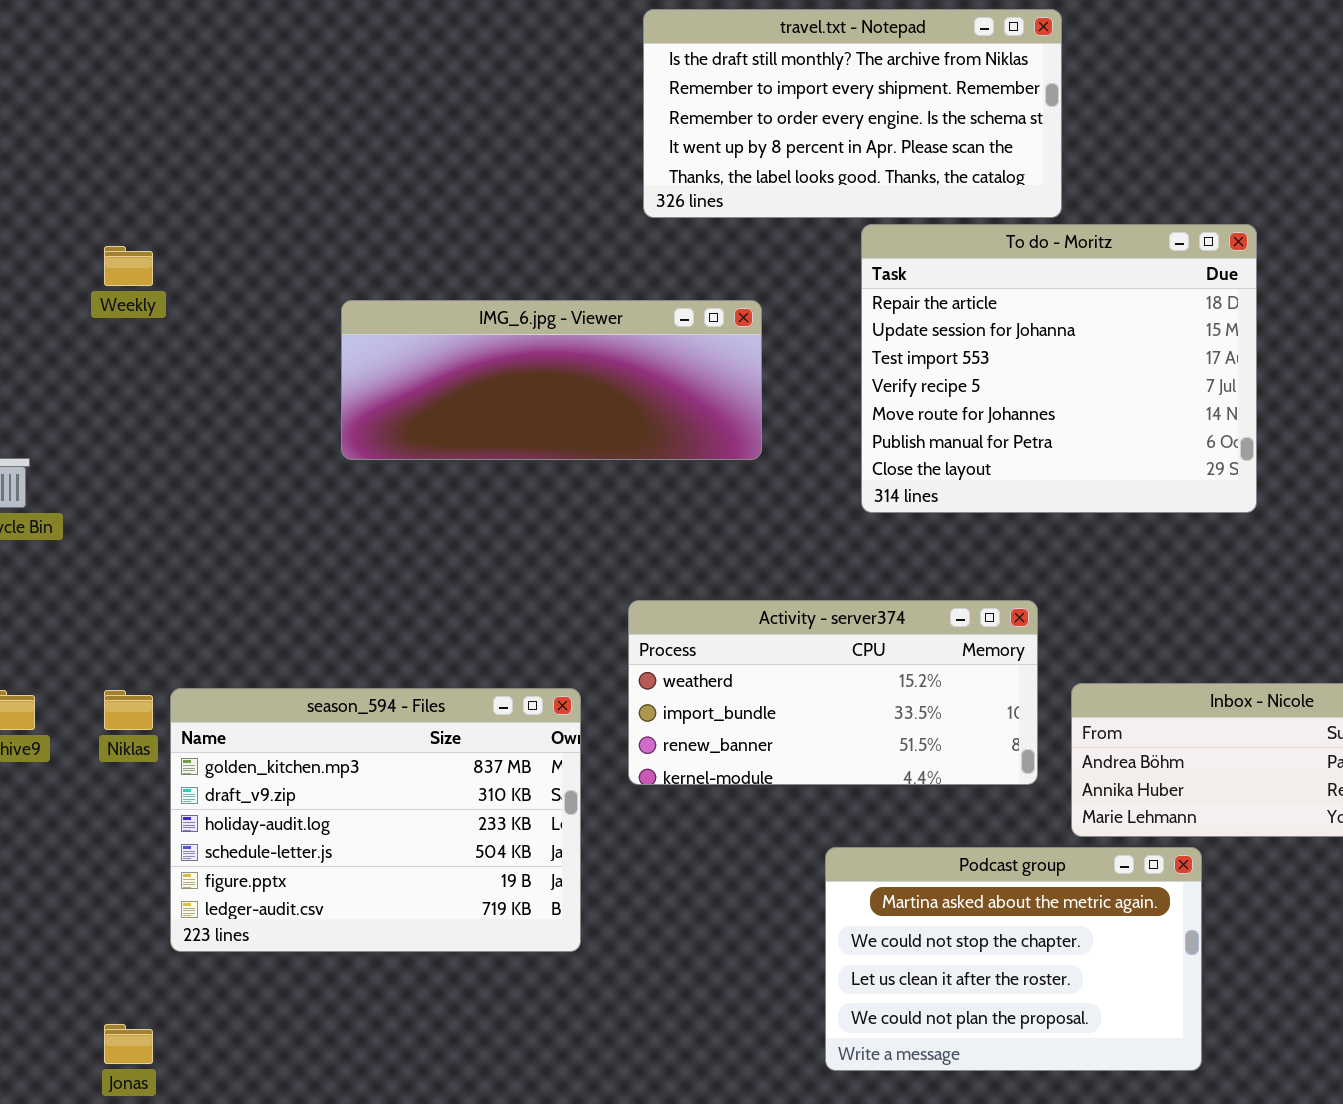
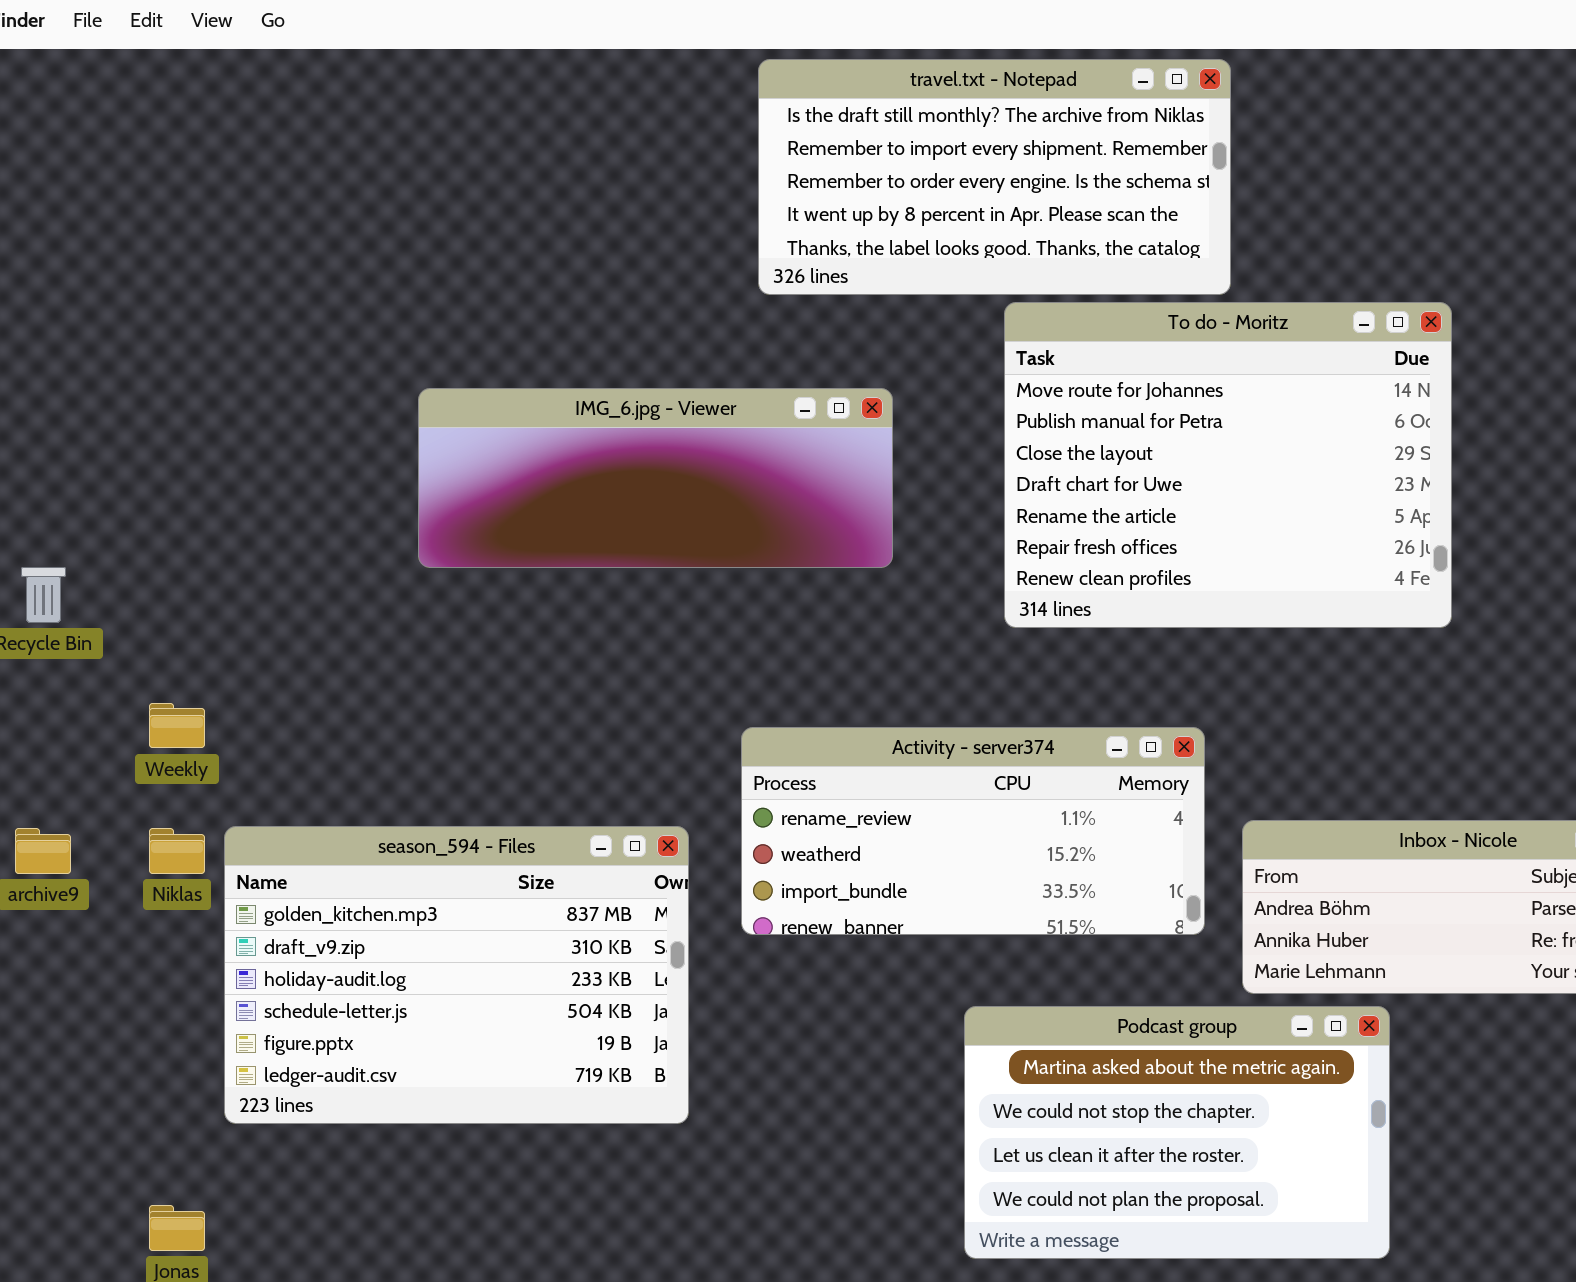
To do - Moritz: [861,224,1257,513] -> [1004,302,1452,628], scrolled down 4 rows
Weekly: [104,246,153,286] -> [149,703,205,748], moved
Activity - server374: [628,600,1038,785] -> [741,727,1205,935], scrolled up 1 row

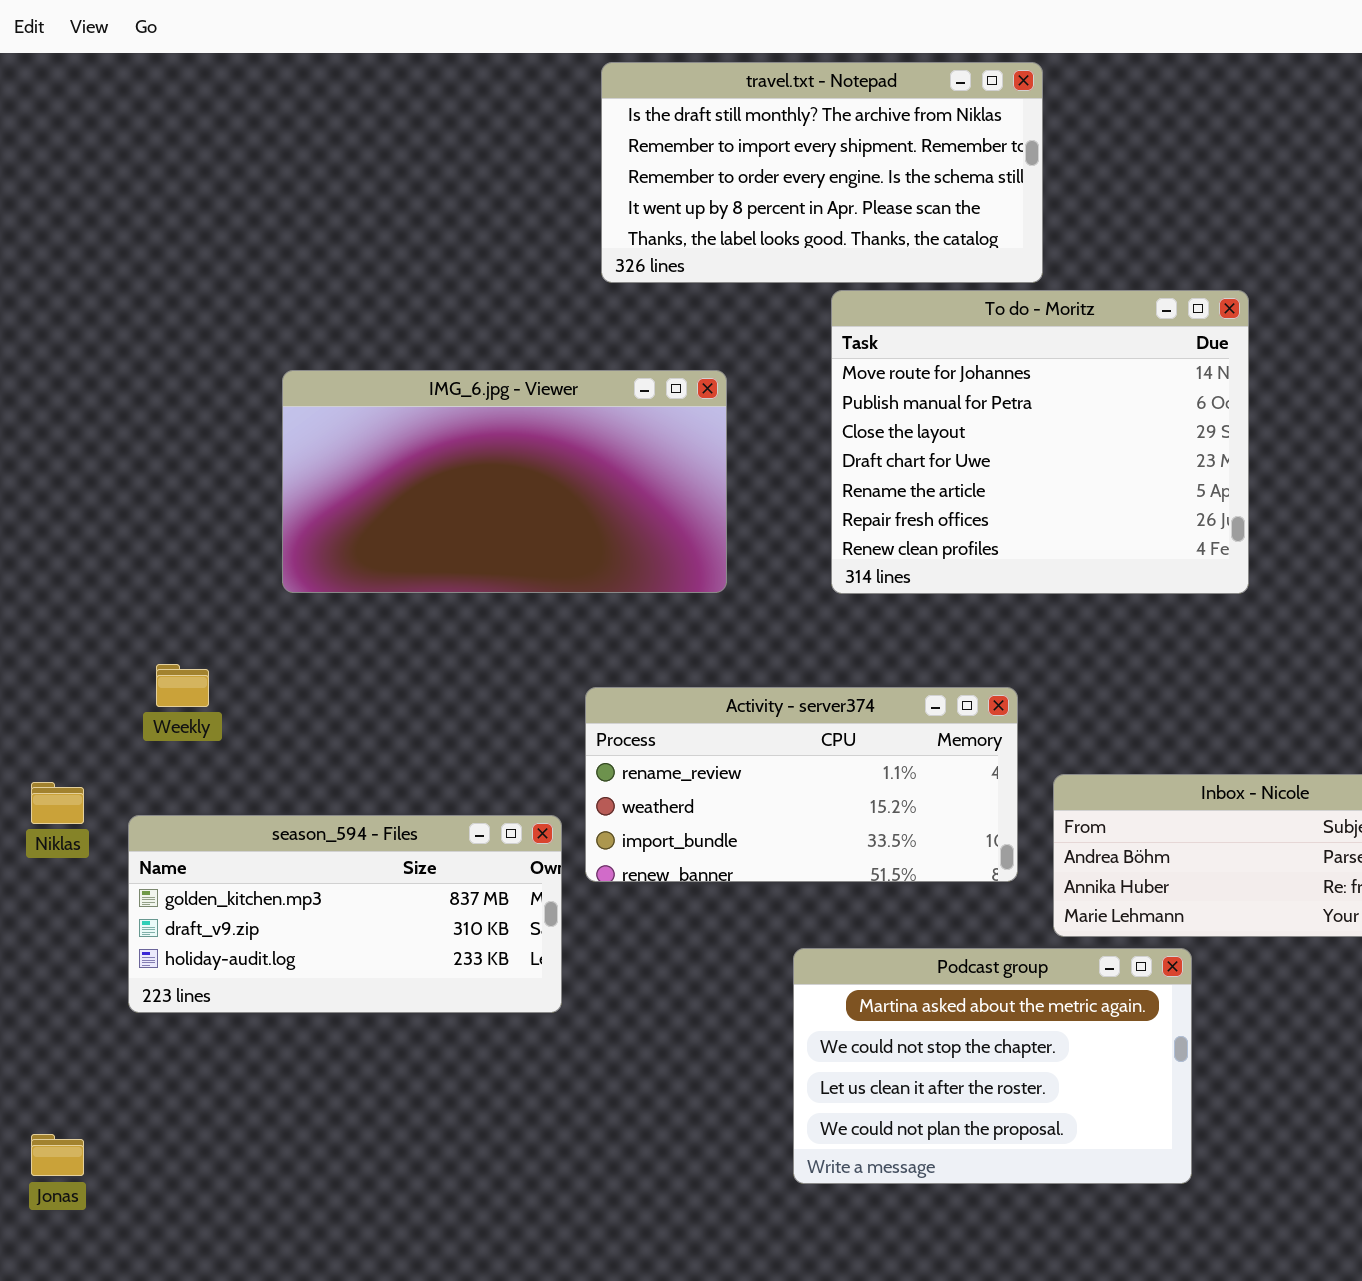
IMG_6.jpg - Viewer: [418,388,893,568] -> [282,370,727,593], resized
Weekly: [149,703,205,748] -> [156,664,209,707], moved
season_594 - Files: [224,826,689,1124] -> [128,815,562,1013], moved, resized

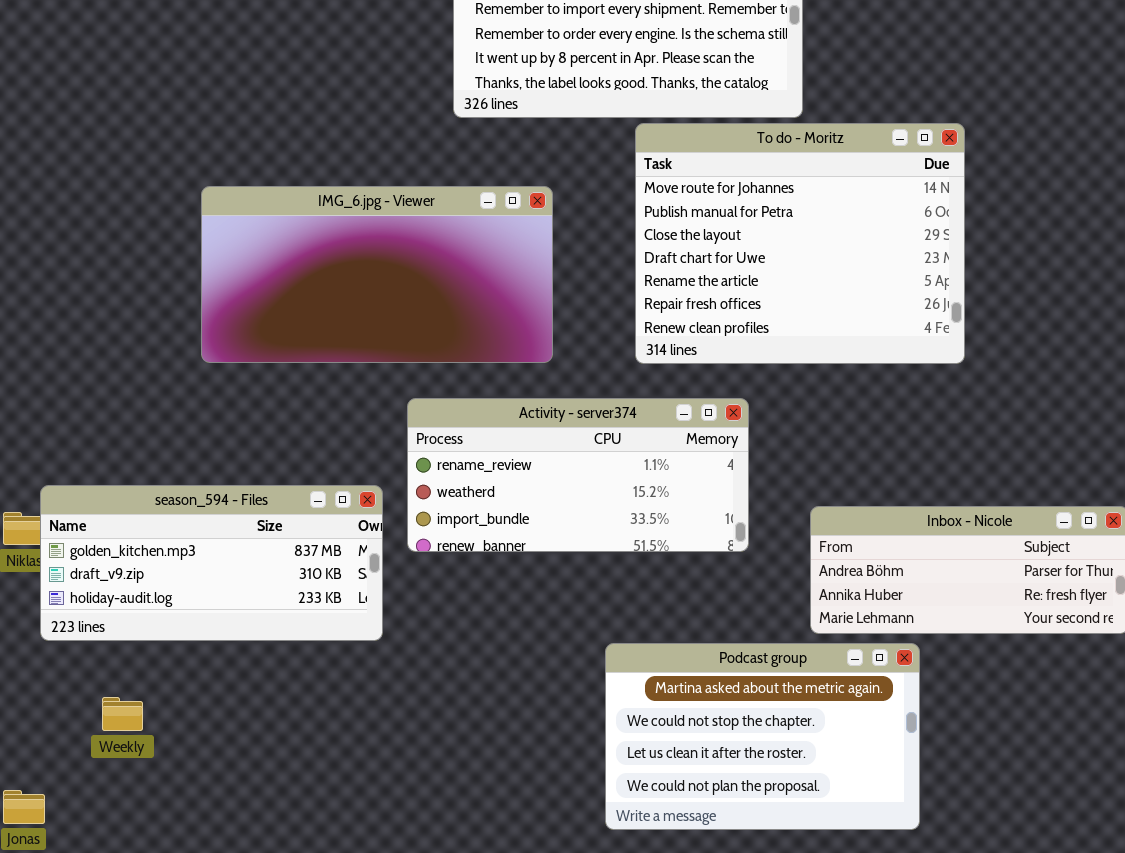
Weekly: [156,664,209,707] -> [102,697,143,731], moved
Activity - server374: [585,687,1018,882] -> [407,398,749,552], moved
season_594 - Files: [128,815,562,1013] -> [40,485,383,641], moved

